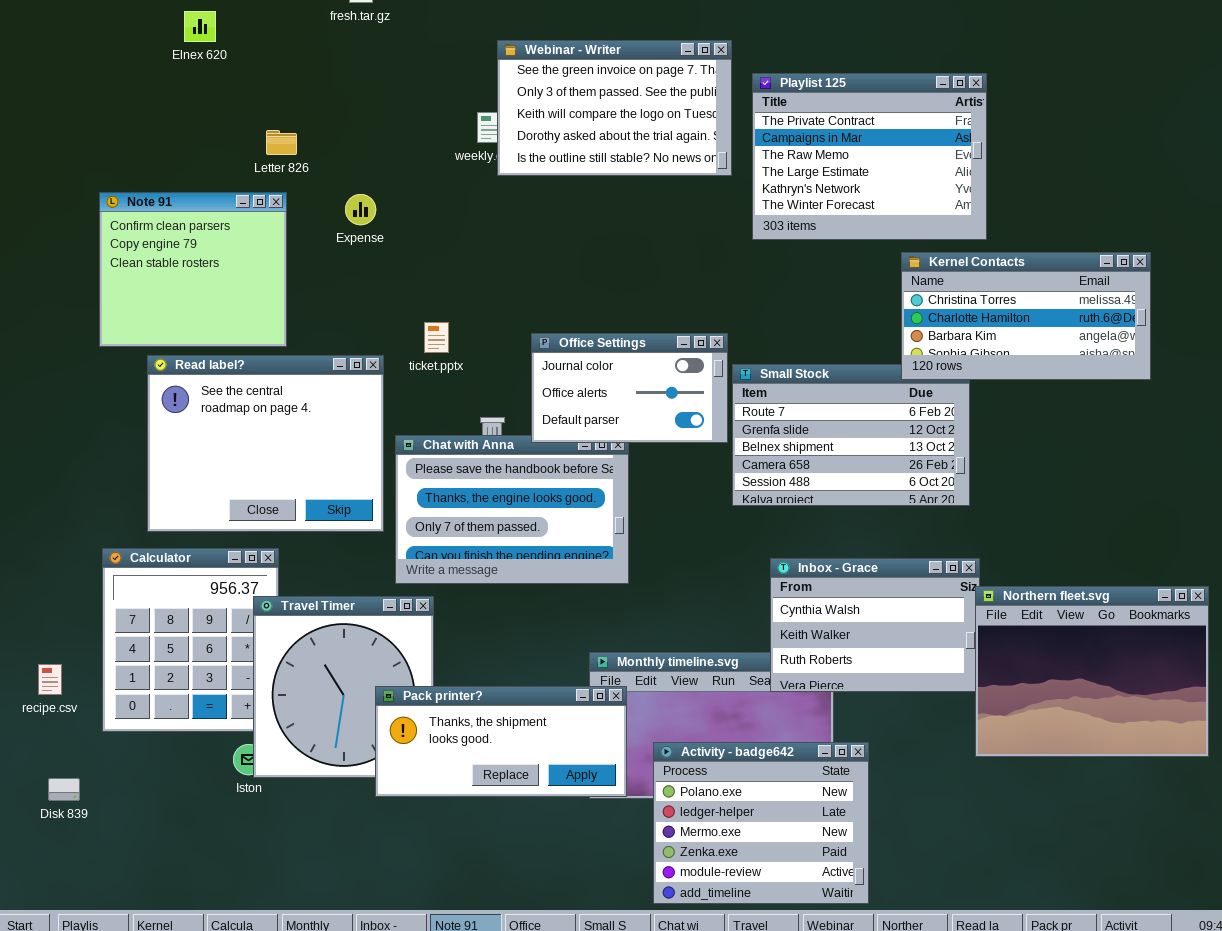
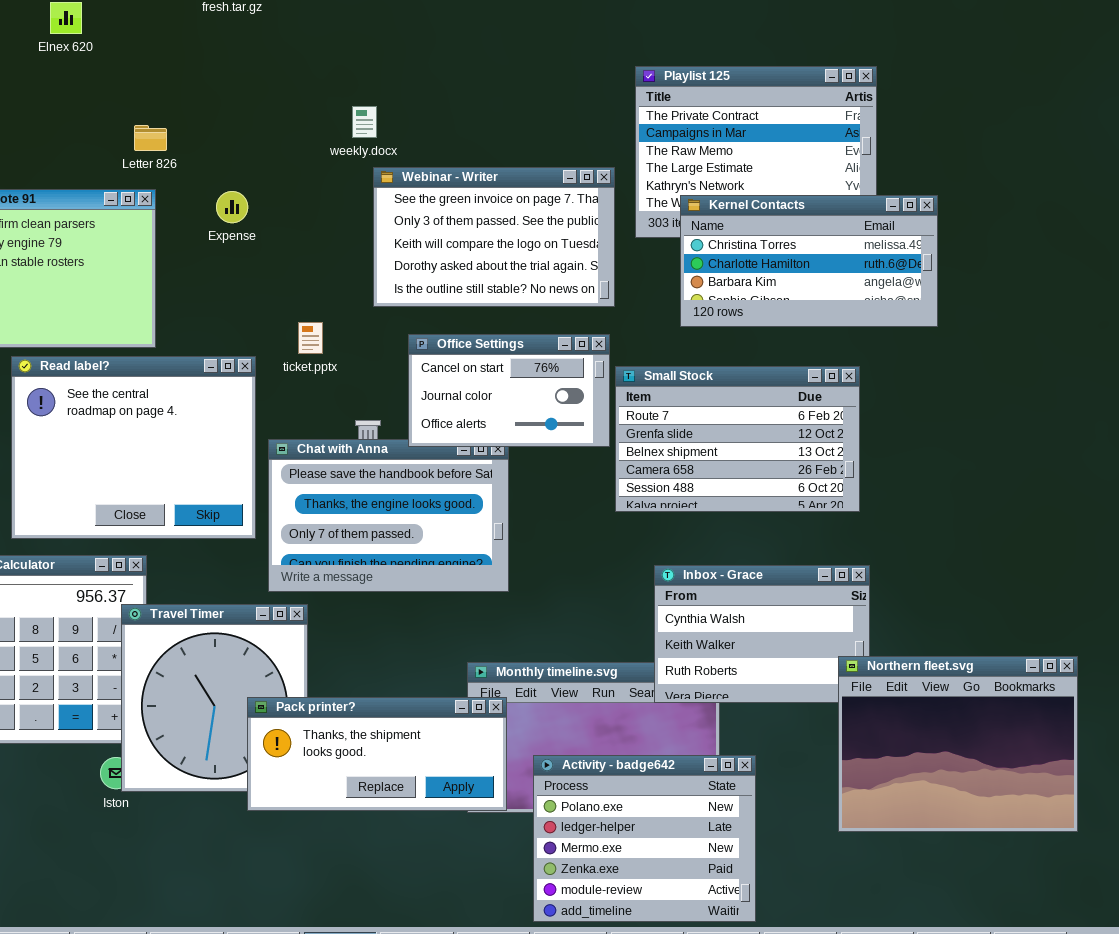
Webinar - Writer: [497,40,732,176] -> [373,167,615,307], moved
Kernel Contacts: [901,252,1151,380] -> [680,195,938,327], moved
Office Settings: [531,333,728,443] -> [408,334,610,447], scrolled up 1 row
Northern fleet.svg: [975,586,1209,757] -> [838,656,1078,832], moved

